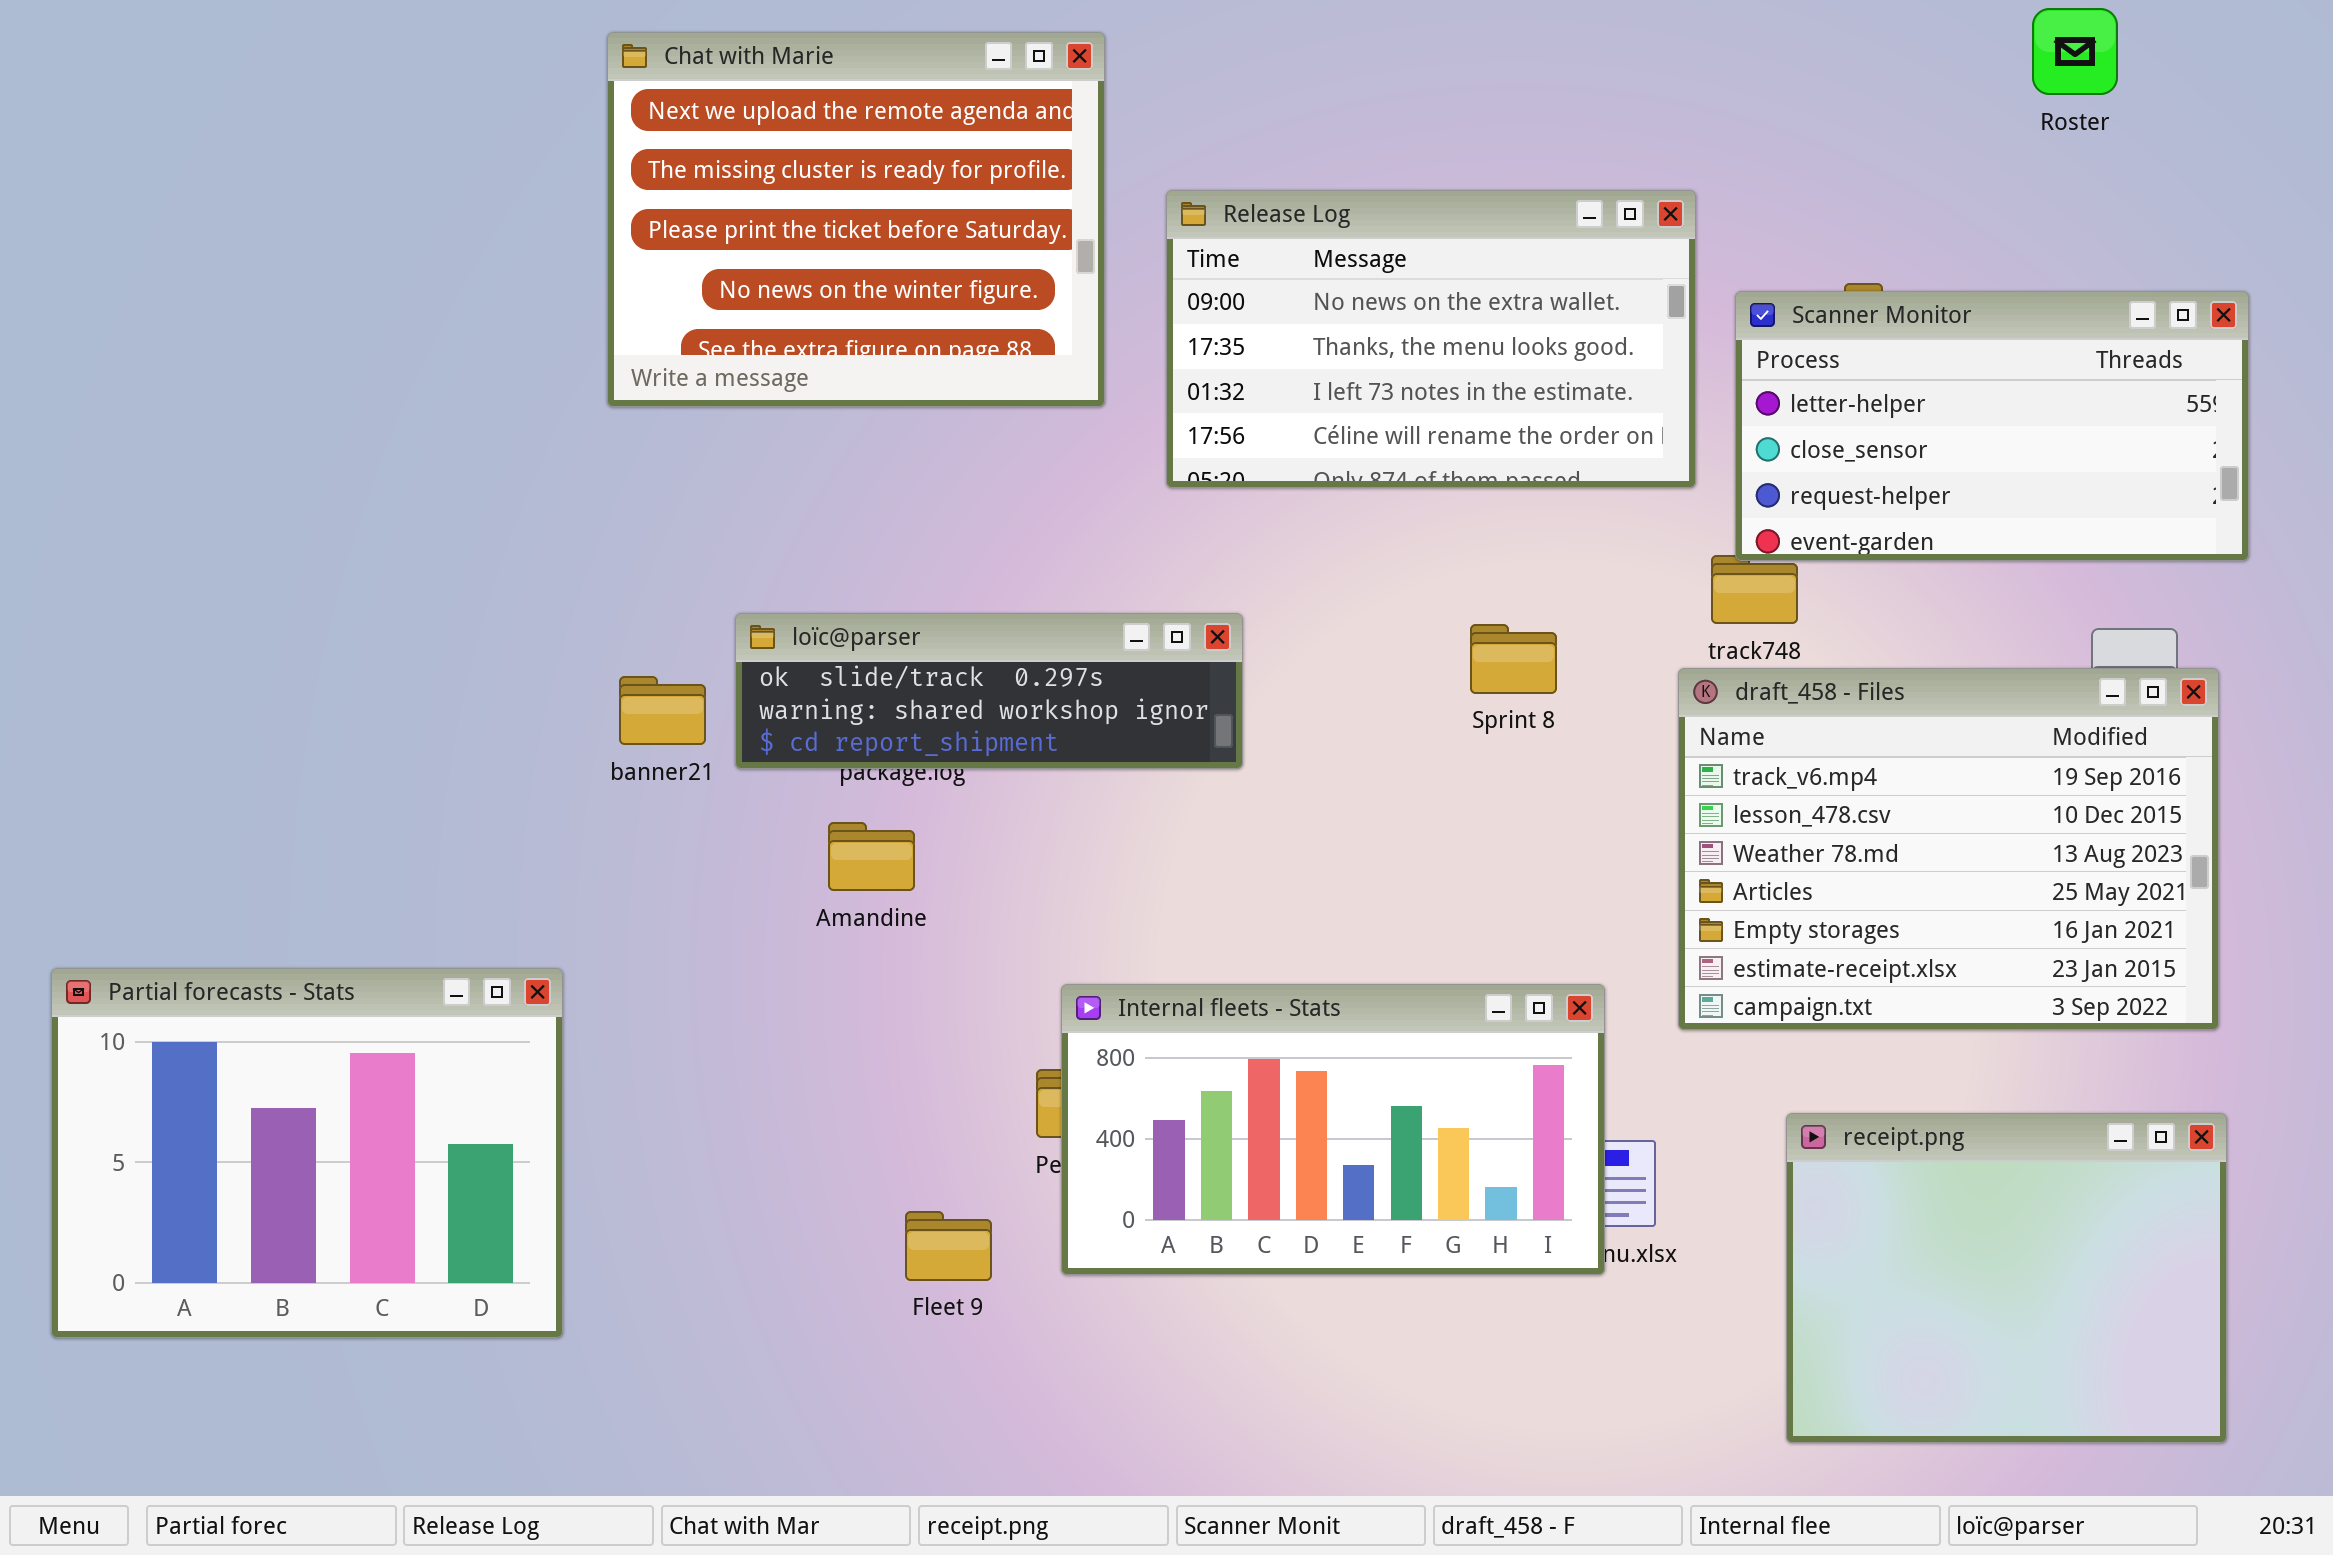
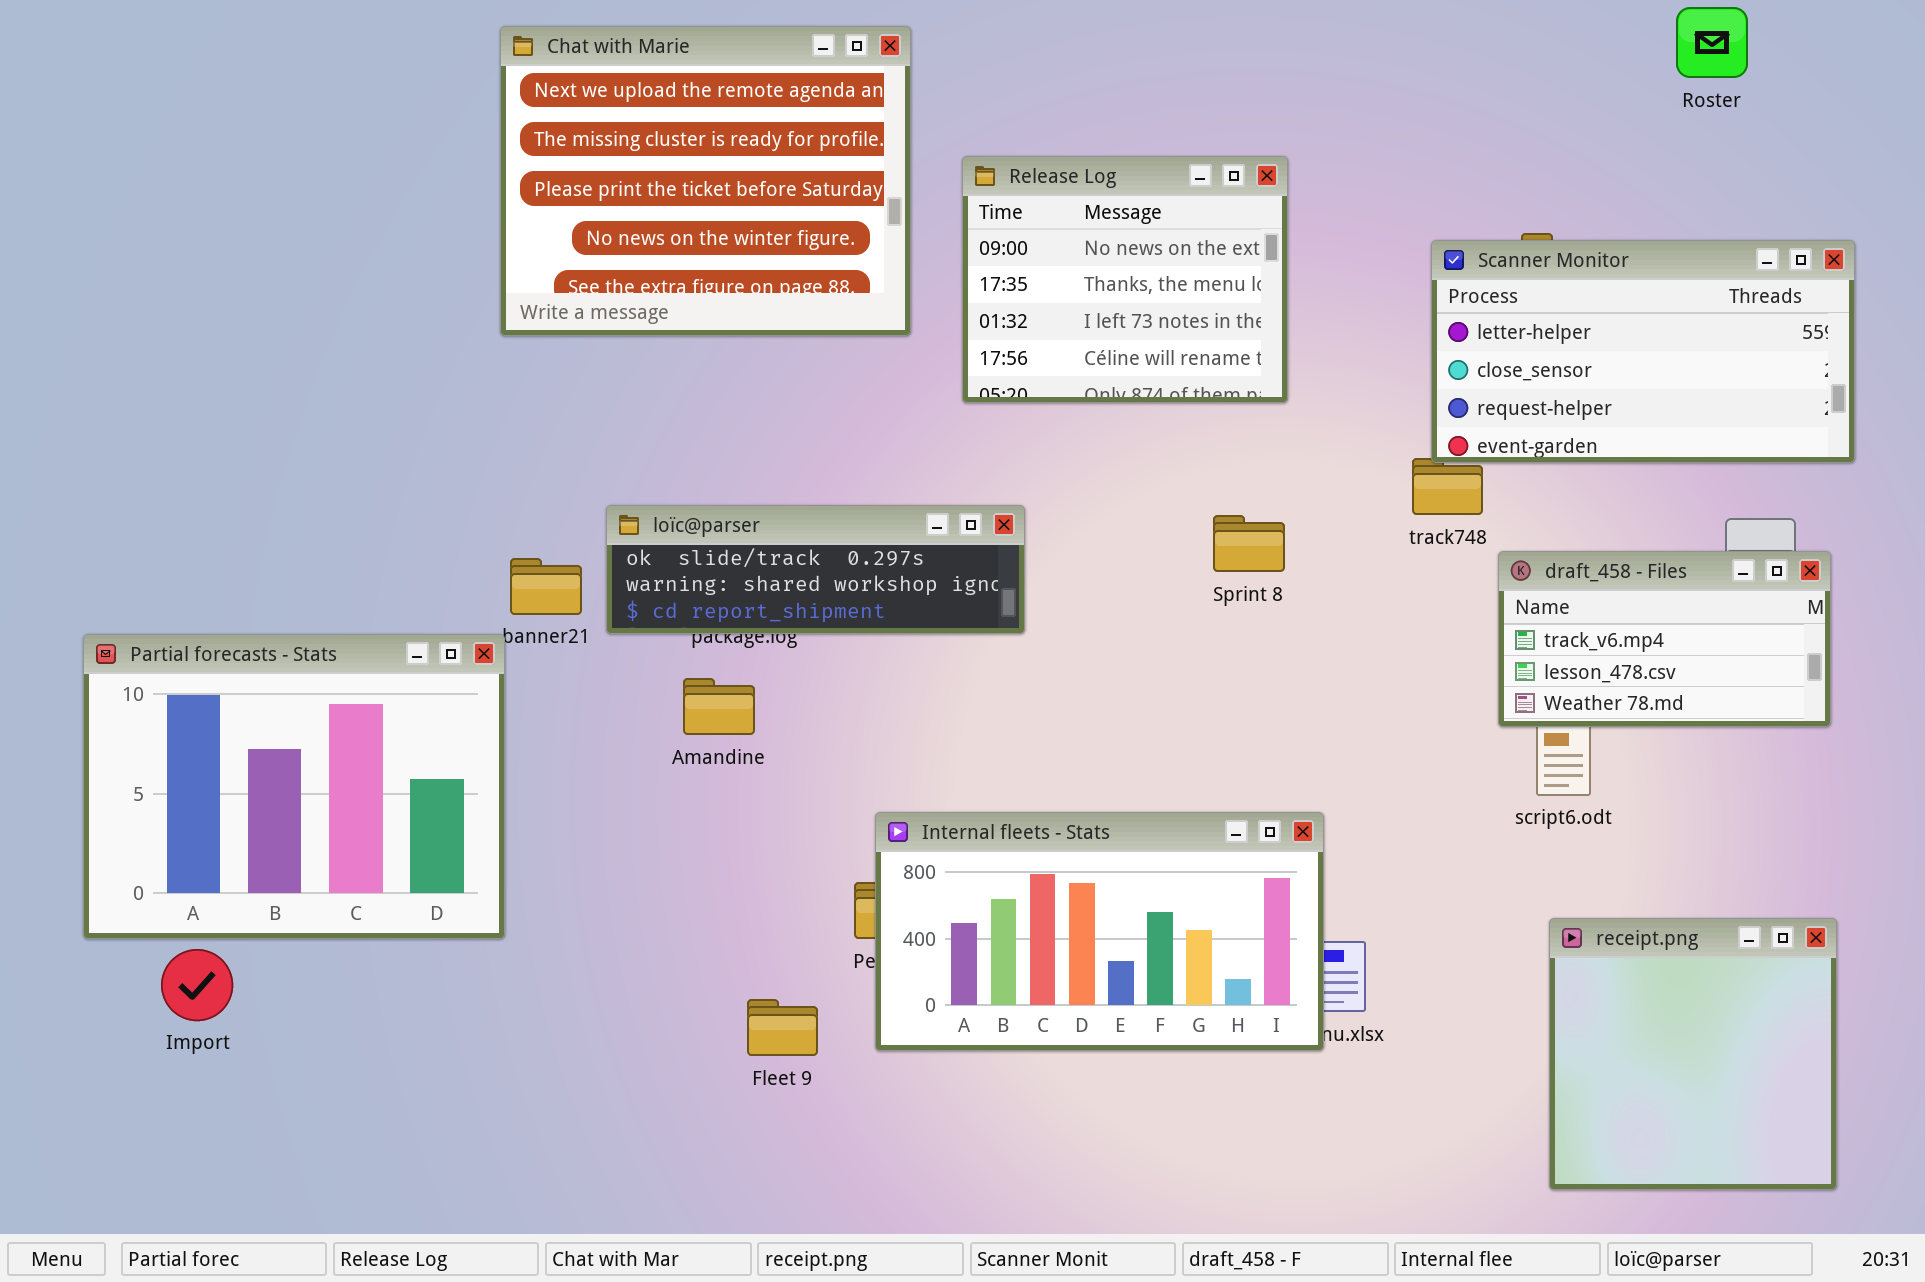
Release Log: [1166,190,1696,488] -> [962,156,1288,403], resized
draft_458 - Files: [1678,668,2219,1030] -> [1498,551,1831,727], resized
Partial forecasts - Stats: [51,968,563,1338] -> [83,634,505,939], moved
receipt.png: [1786,1113,2227,1443] -> [1549,918,1837,1190], resized

